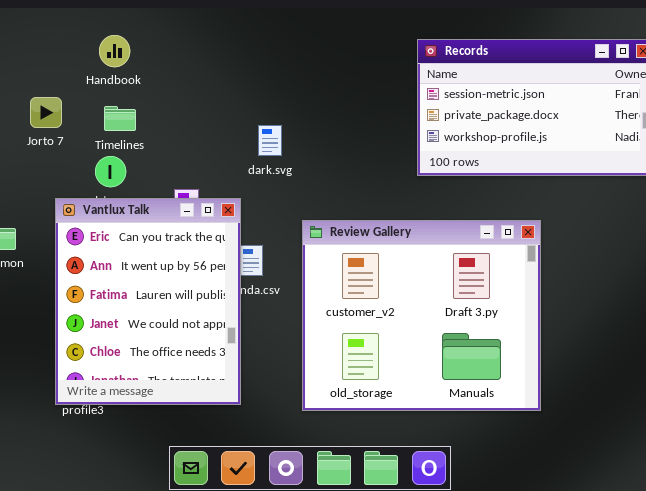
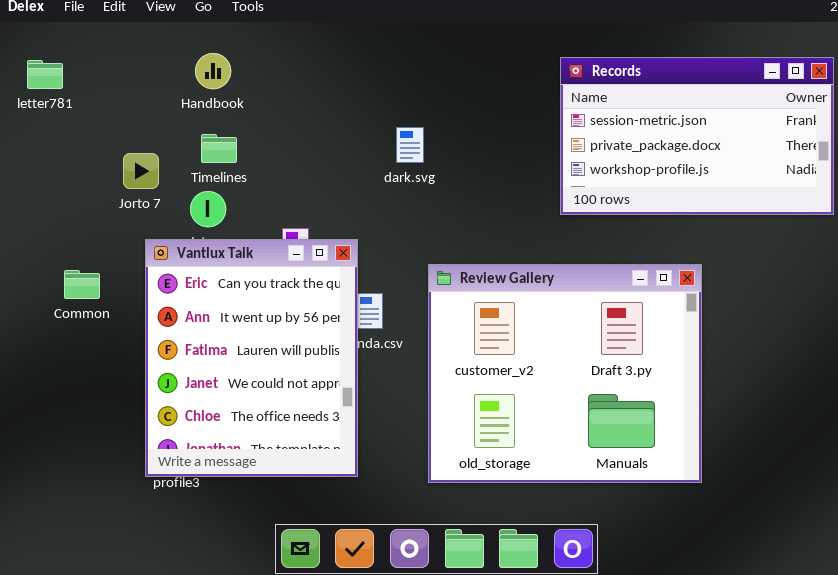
Jorto 7: [30,97,62,128] -> [123,153,159,189], moved
dark.svg: [258,125,282,156] -> [396,127,424,163], moved

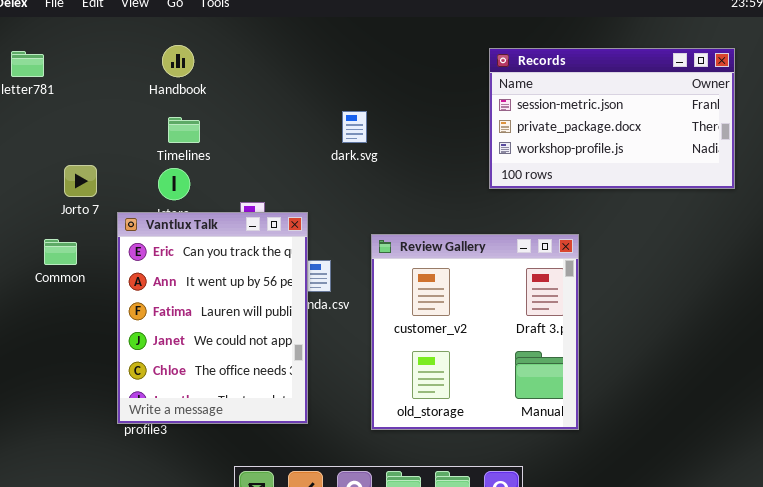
Jorto 7: [123,153,159,189] -> [64,165,97,197], moved
Review Gallery: [428,264,702,483] -> [371,234,579,430], resized

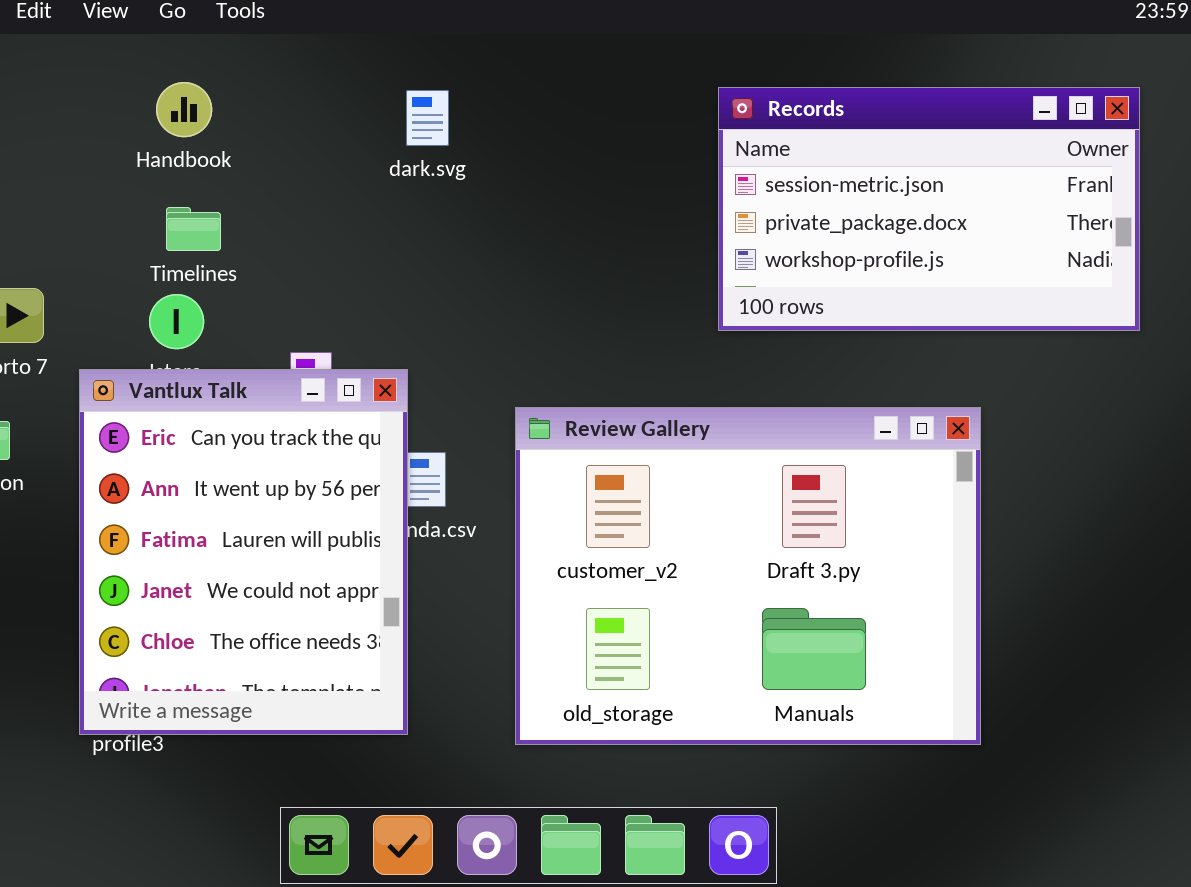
dark.svg: [342,111,367,143] -> [406,90,449,146], moved
Review Gallery: [371,234,579,430] -> [515,407,981,745], resized

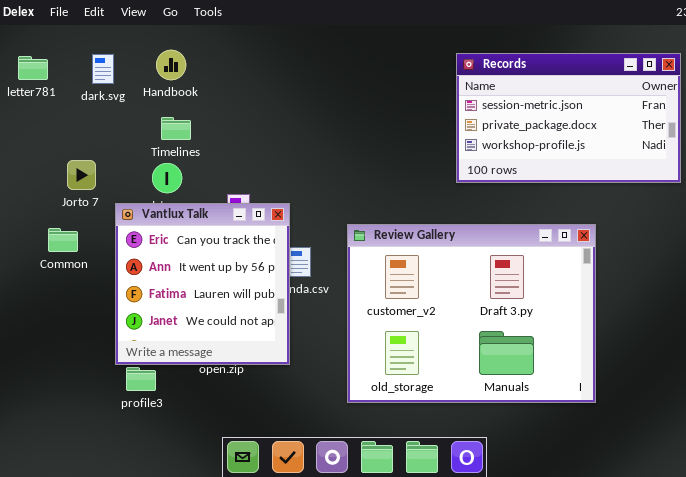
dark.svg: [406,90,449,146] -> [92,54,114,84], moved
Vantlux Talk: [79,369,408,735] -> [115,203,290,365], resized

